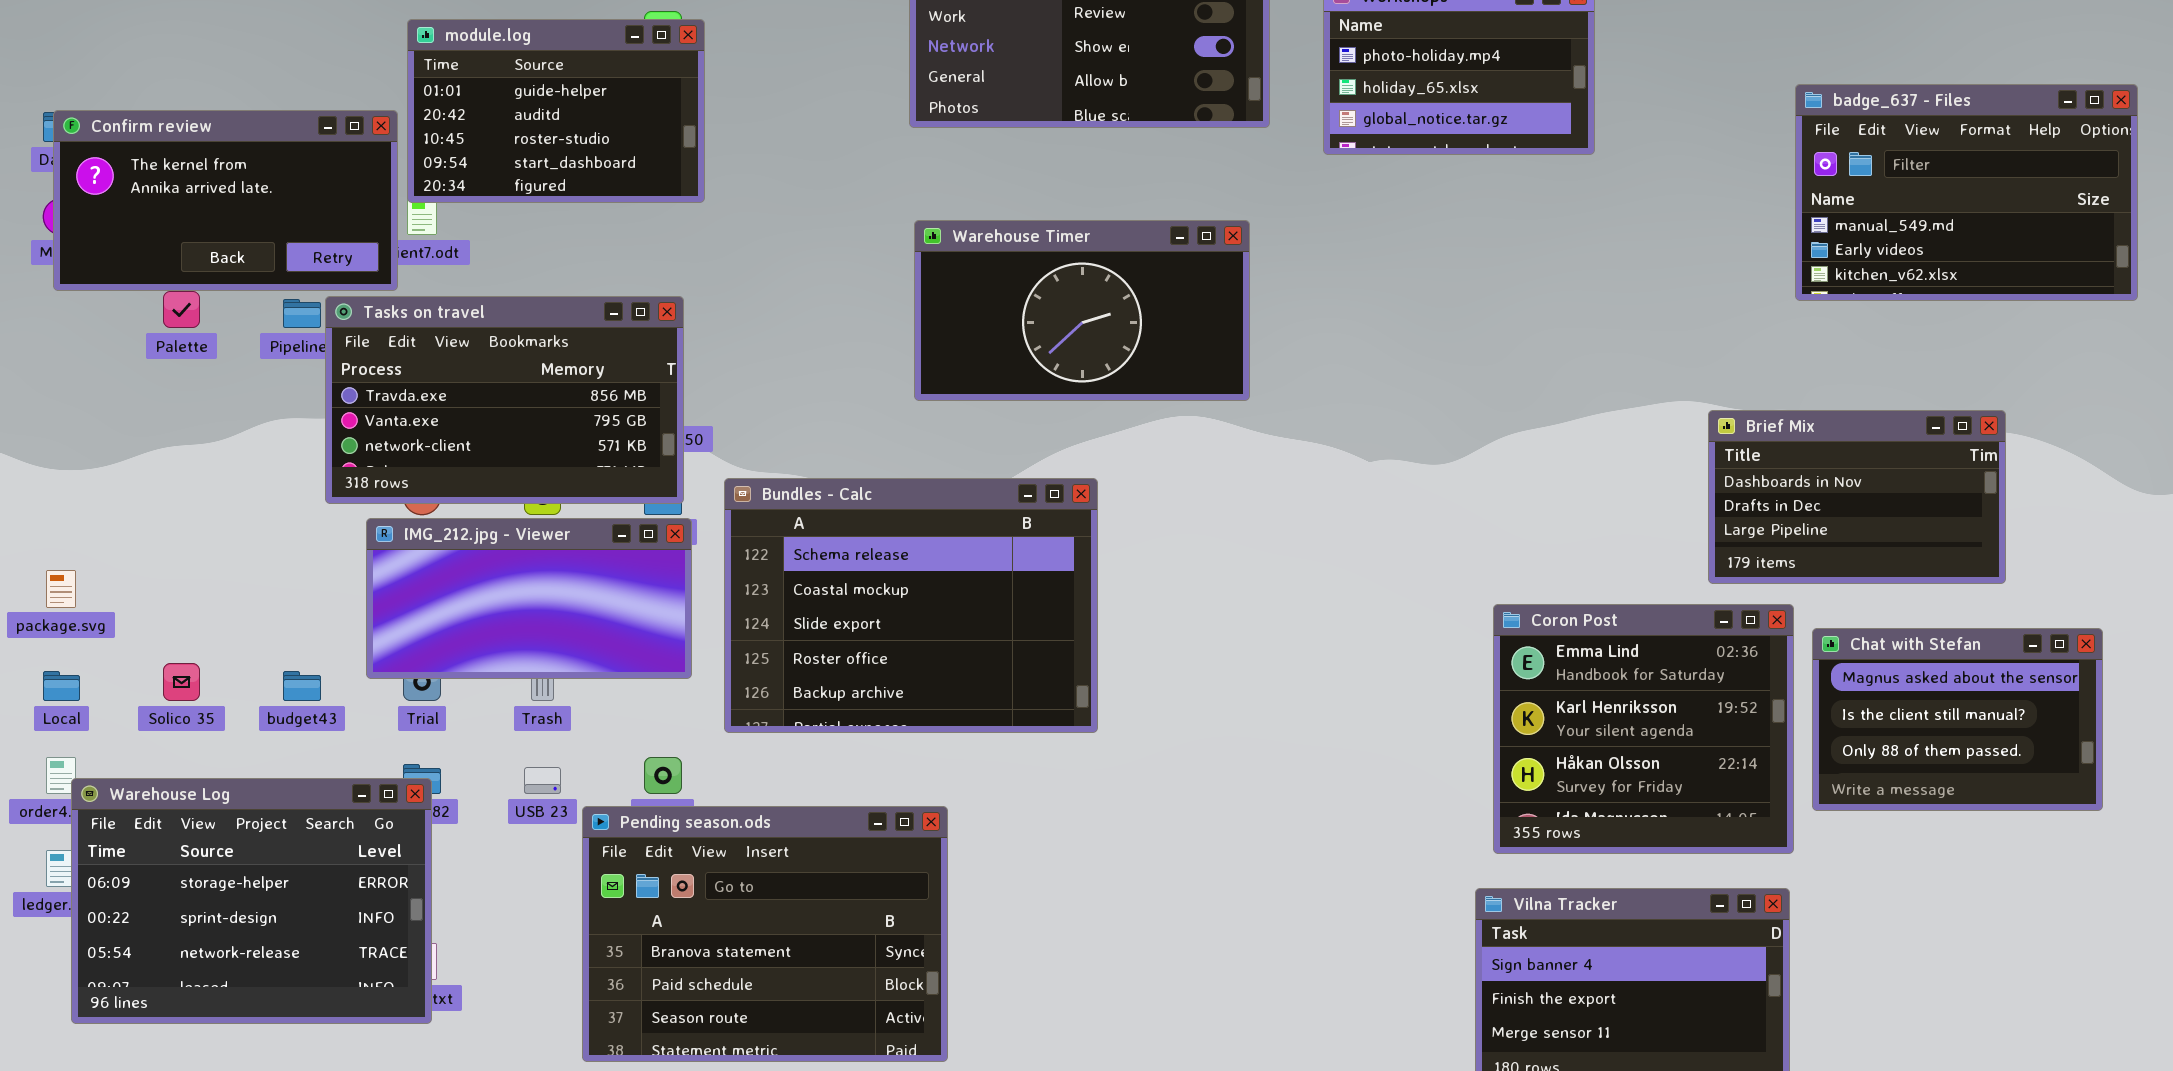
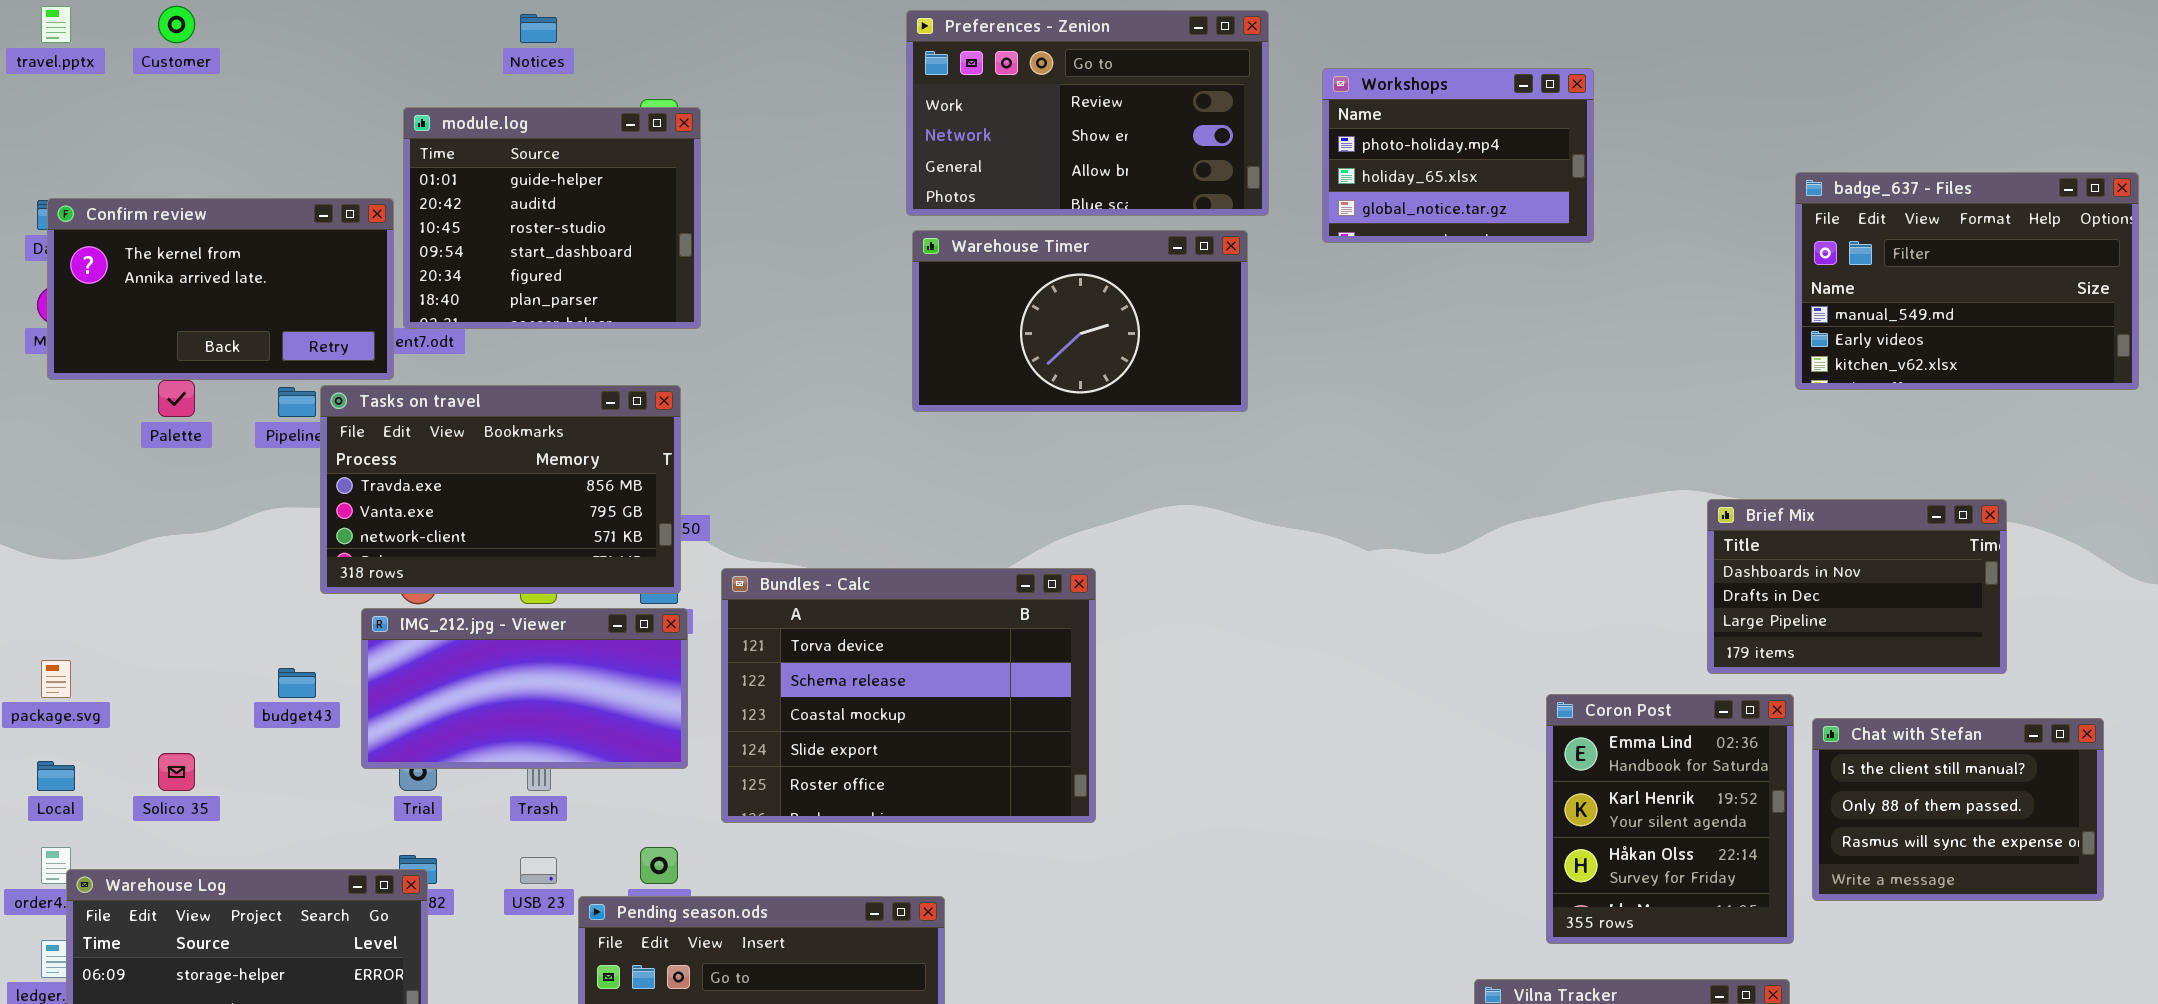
module.log: [407,19,705,203] -> [403,107,701,329], resized
Warehouse Timer: [914,220,1250,401] -> [912,230,1248,412], moved
Bundles - Calc: [724,478,1098,733] -> [721,568,1096,823], scrolled up 1 row
Coron Post: [1493,604,1794,854] -> [1546,694,1794,944], resized
Chat with Stefan: [1812,628,2103,811] -> [1812,718,2104,901], scrolled down 1 row
budget43: [283,671,321,701] -> [278,668,316,698], moved

